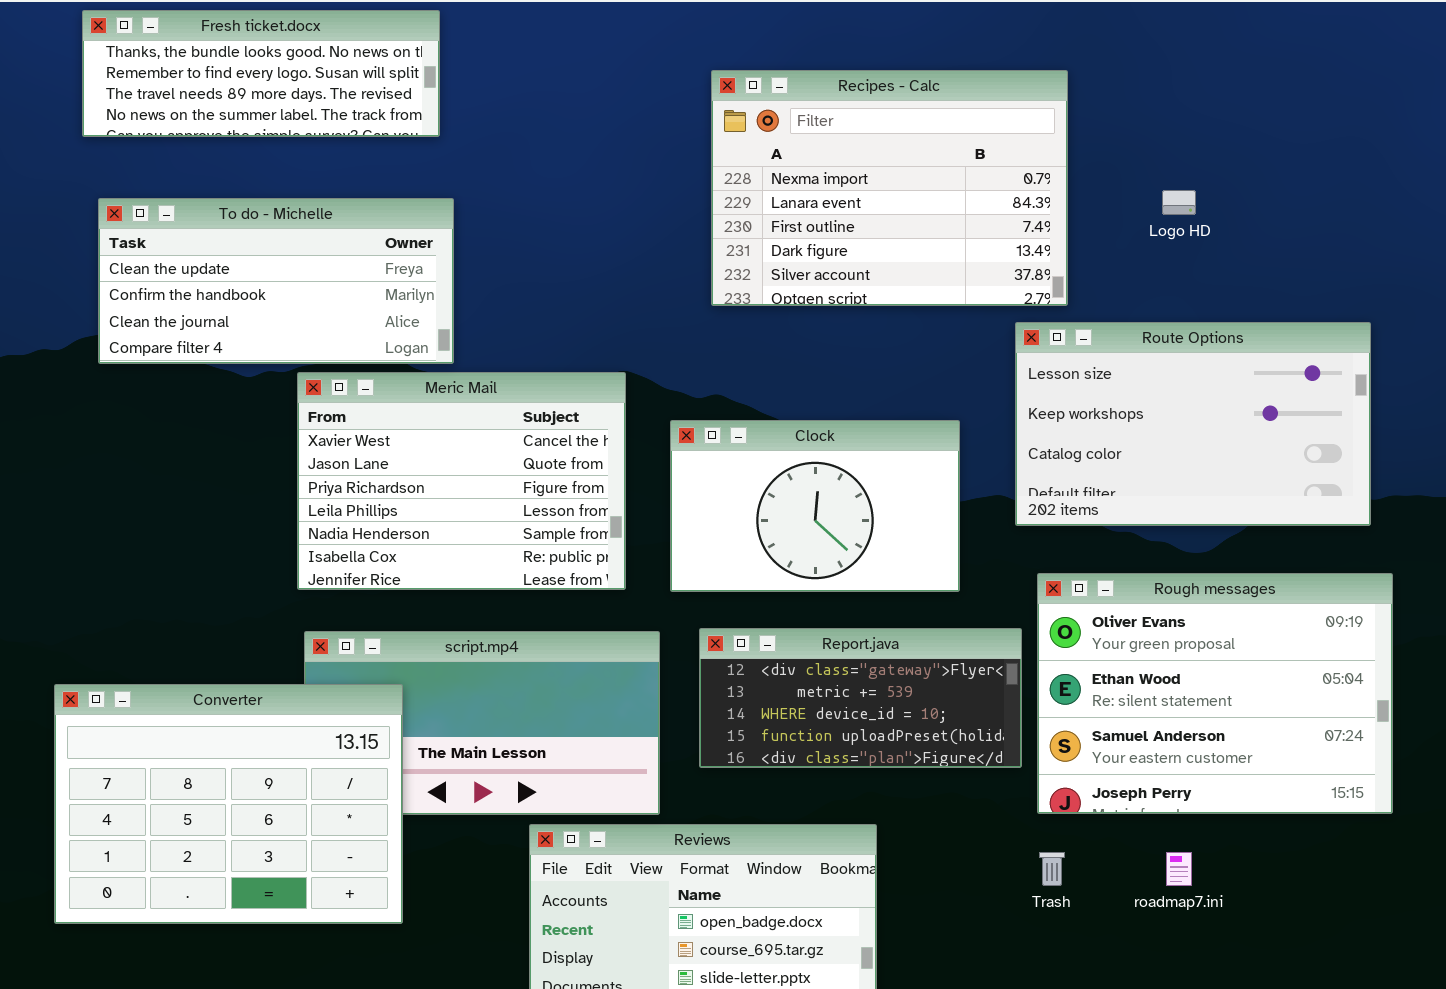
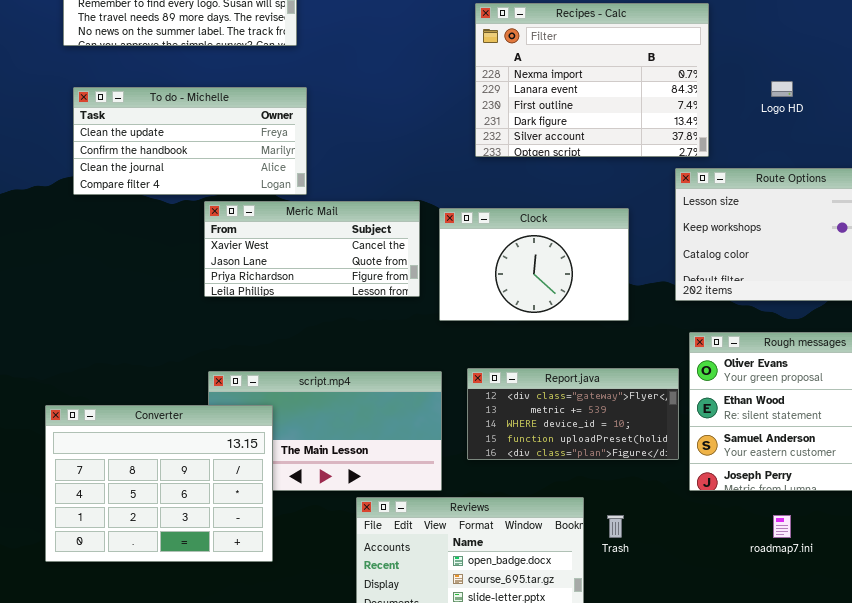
Meric Mail: [297,372,626,590] -> [204,201,420,297], resized
Clock: [670,420,960,592] -> [439,208,629,321], moved
Trash: [1039,852,1065,886] -> [607,515,624,538], moved

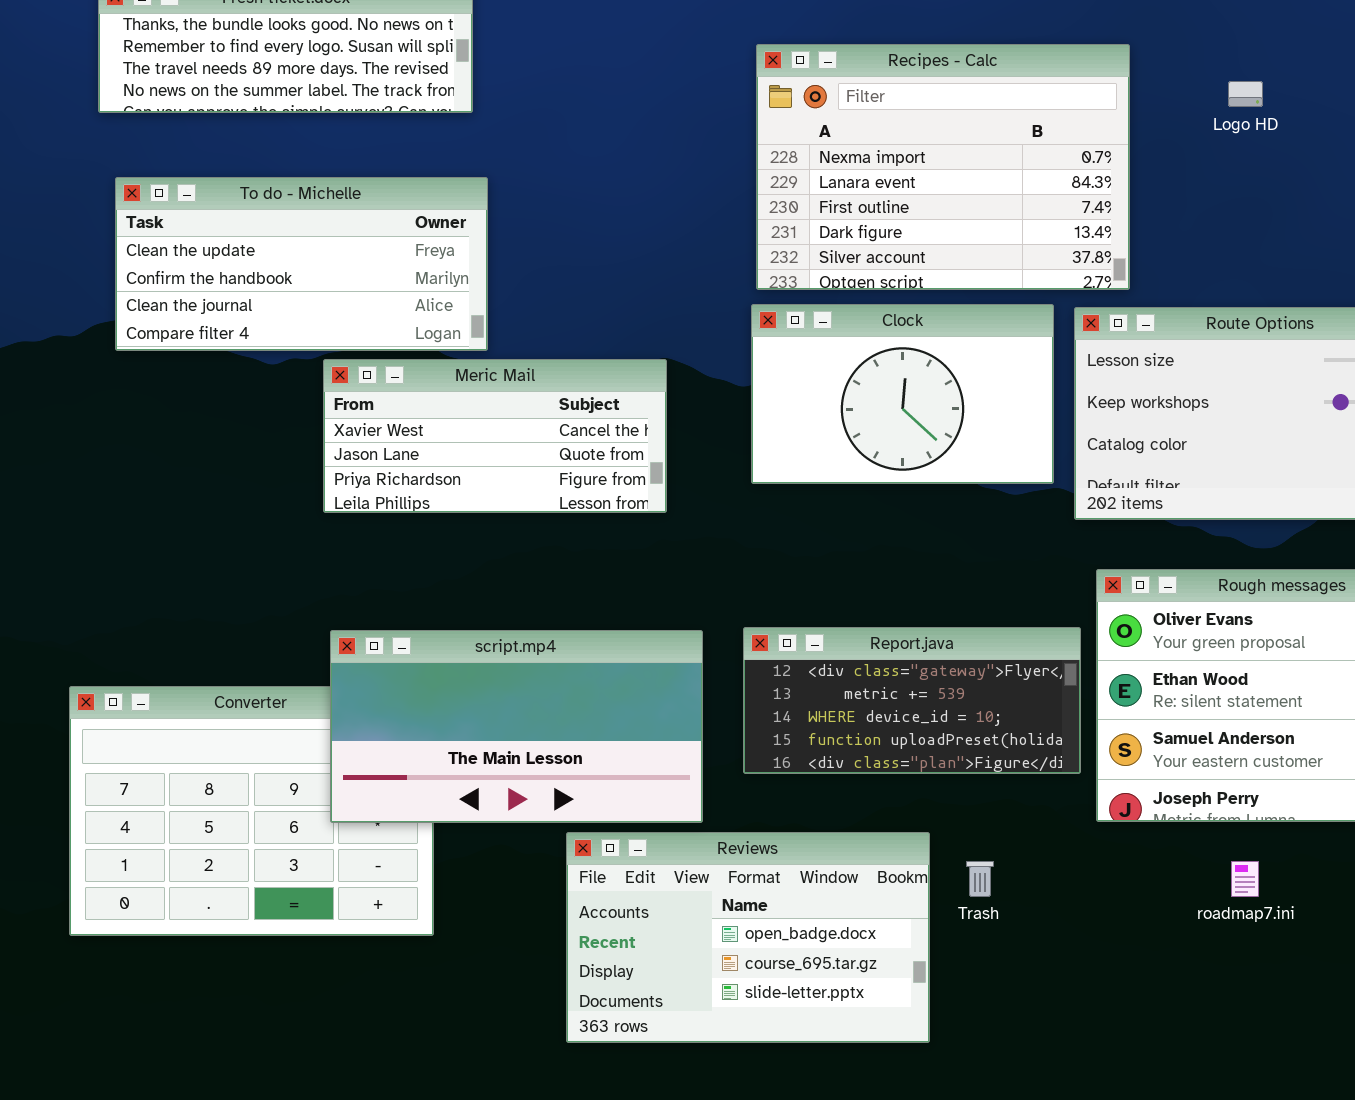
Logo HD: [771,81,793,97] -> [1228,81,1263,107], moved
Clock: [439,208,629,321] -> [751,304,1054,484], moved
script.mp4: [208,371,442,491] -> [330,630,703,823], raised

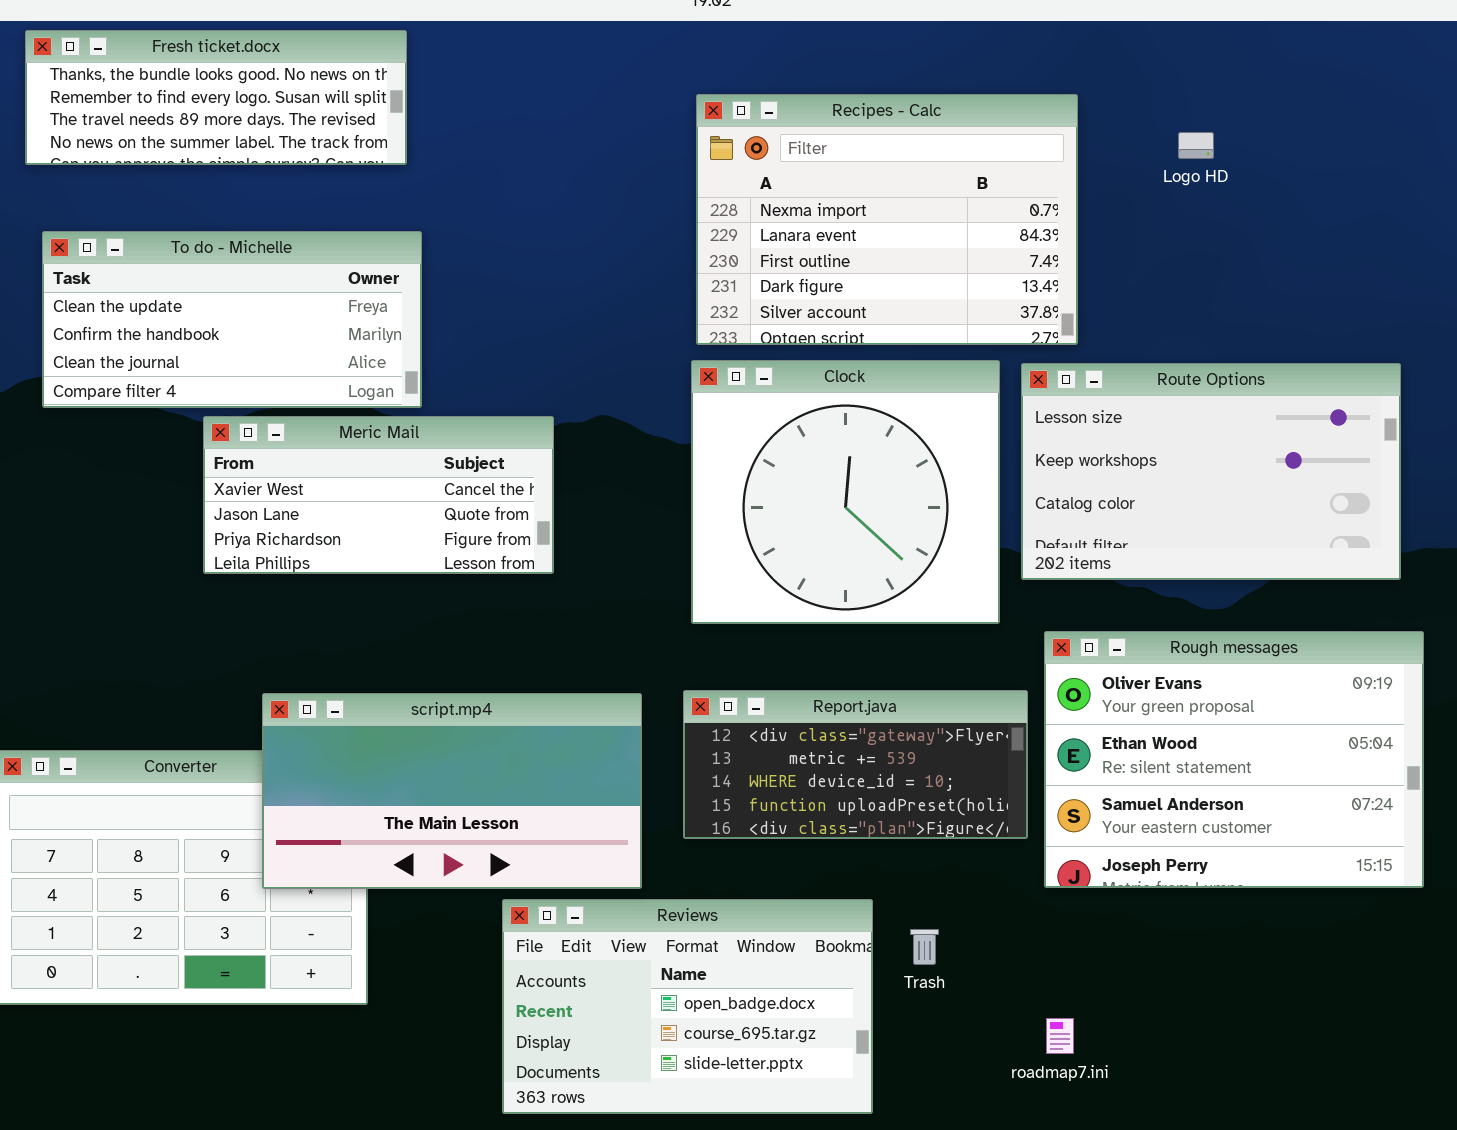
Clock: [751,304,1054,484] -> [691,360,1000,624], resized
Meric Mail: [323,359,667,513] -> [203,416,554,574], moved
roadmap7.ini: [1231,861,1259,897] -> [1046,1018,1074,1054], moved

